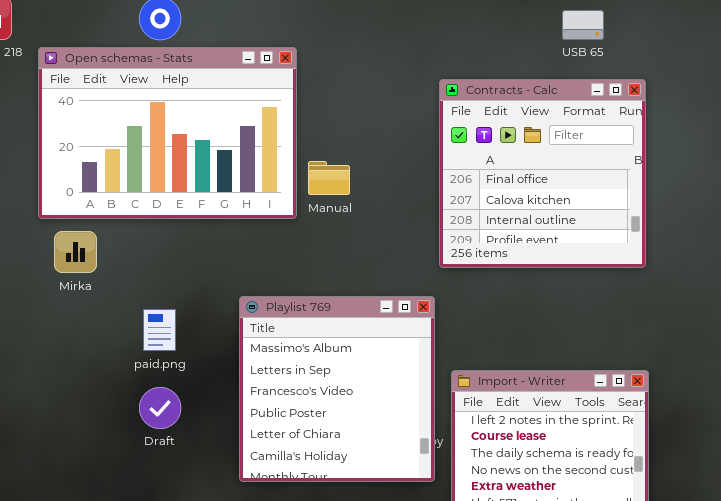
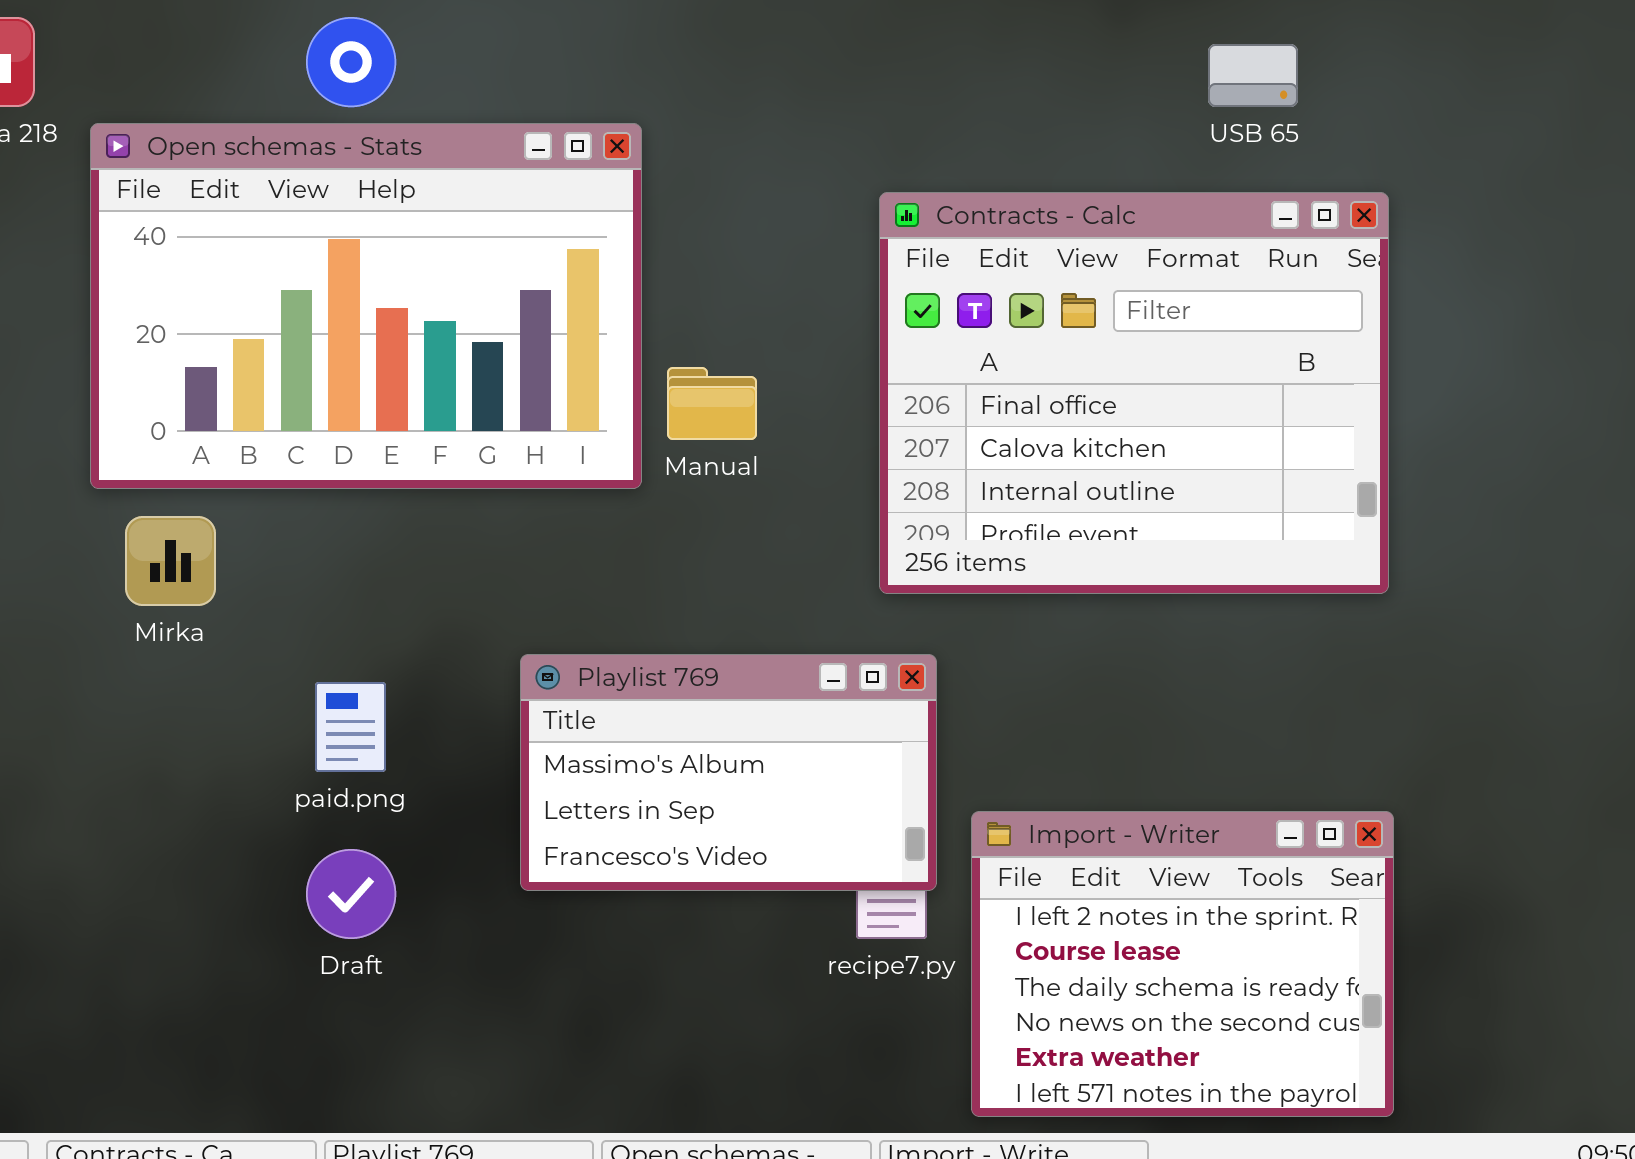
Contracts - Calc: [439,79,646,268] -> [879,192,1389,594], resized
Playlist 769: [239,296,435,482] -> [520,654,937,891], resized

